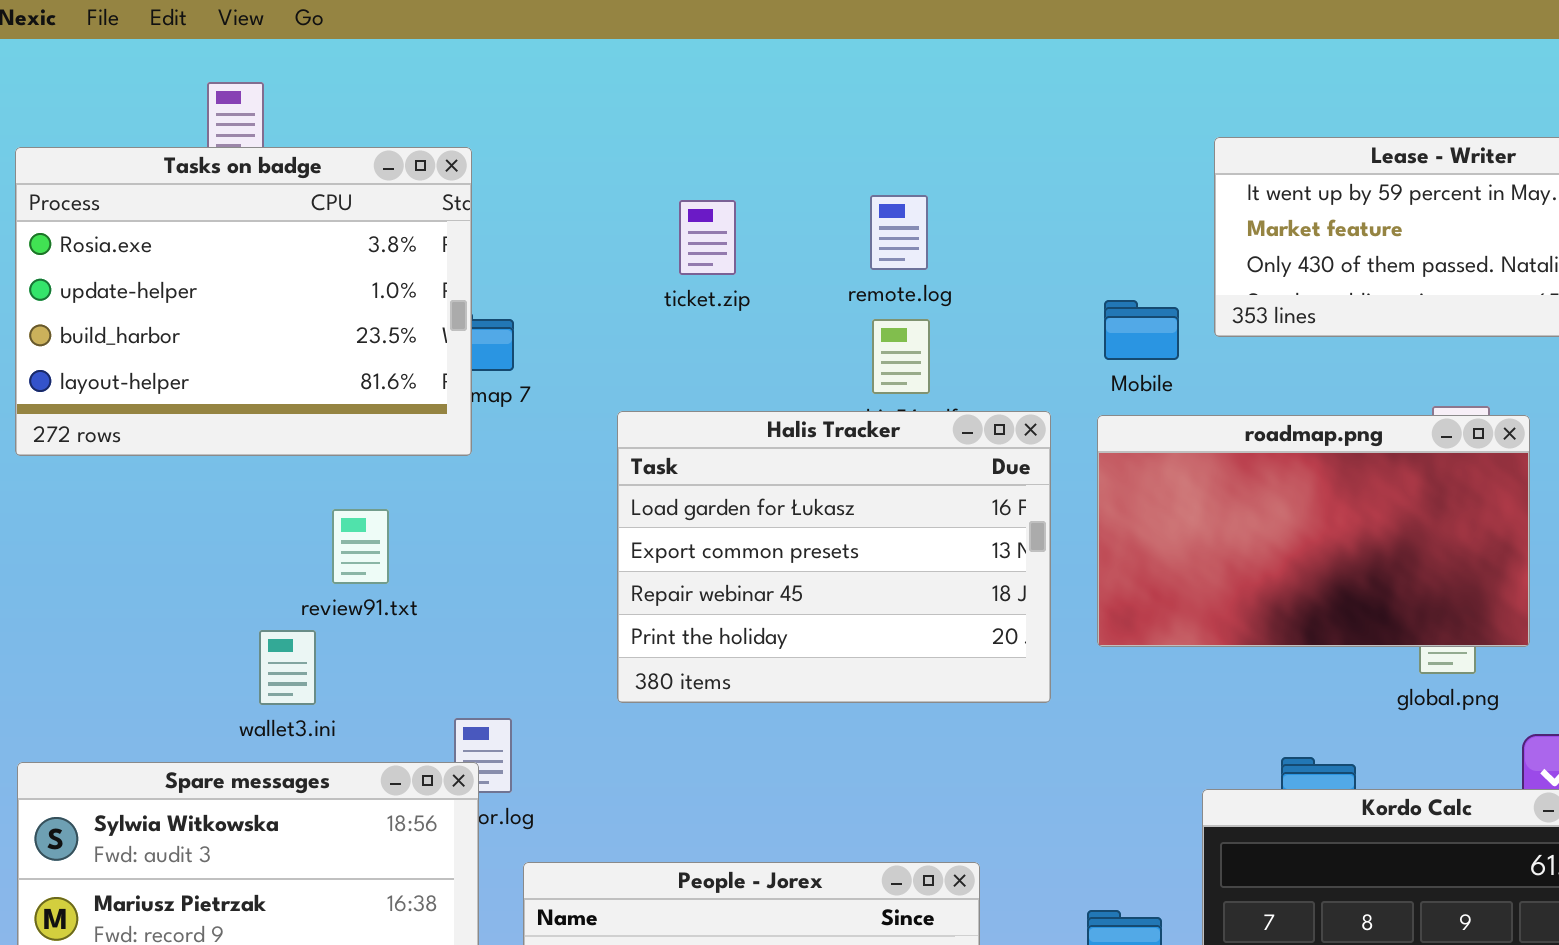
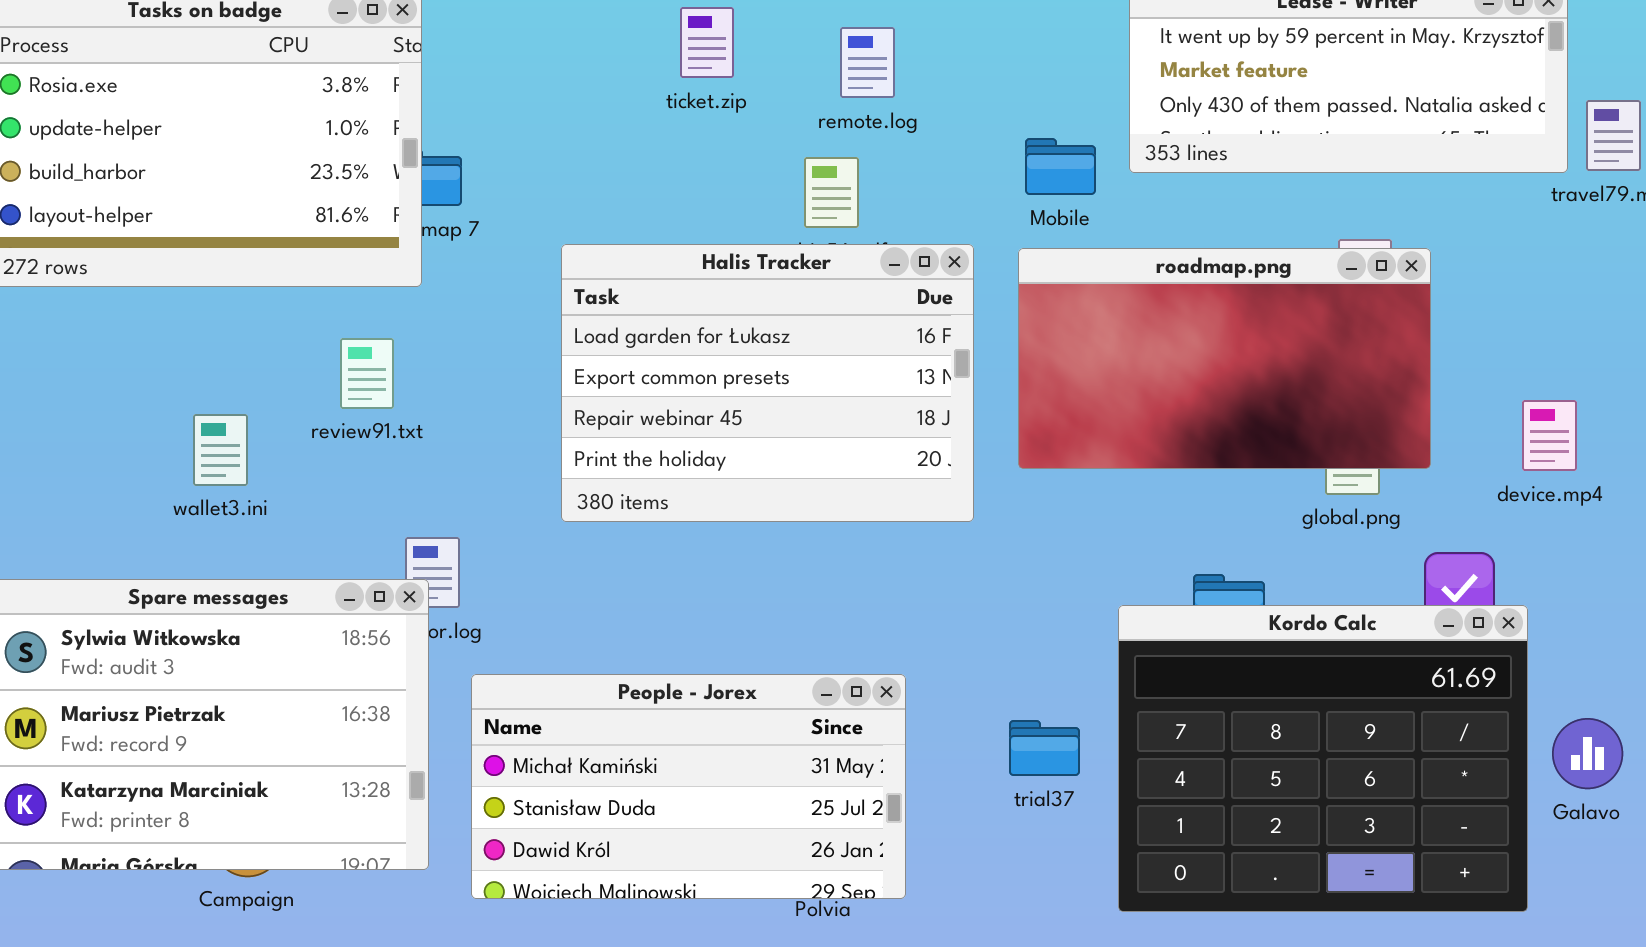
remote.log: [870,195,928,270] -> [840,27,895,98], moved
ticket.zip: [679,200,736,275] -> [680,7,734,78], moved
review91.txt: [332,509,389,584] -> [340,338,394,409], moved
wallet3.ini: [259,630,316,705] -> [193,414,248,486], moved

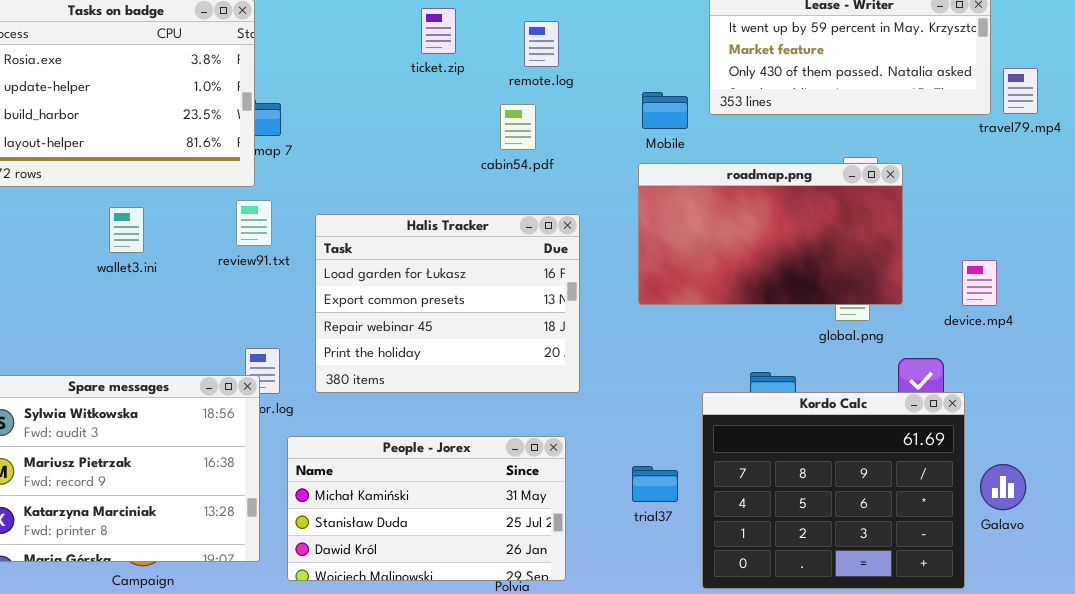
Halis Tracker: [561,244,974,522] -> [315,214,580,393], moved
review91.txt: [340,338,394,409] -> [236,200,272,246], moved
wallet3.ini: [193,414,248,486] -> [109,207,144,253], moved

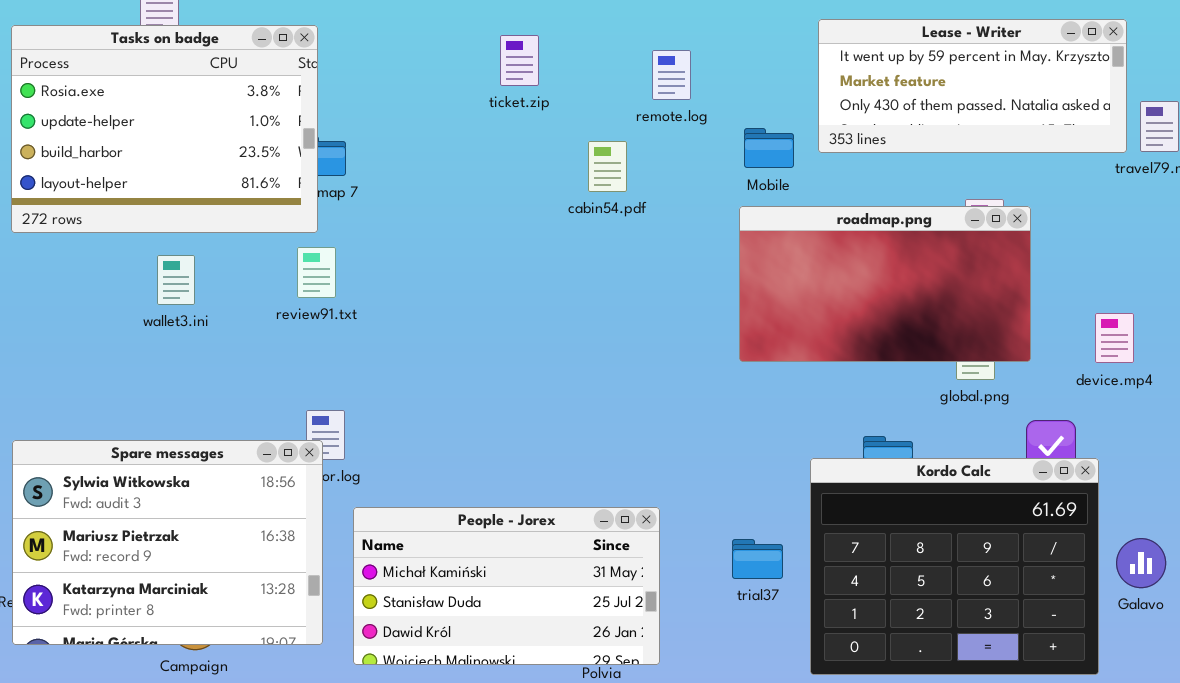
remote.log: [524,21,559,67] -> [652,50,691,100], moved
Halis Tracker: [315,214,580,393] -> none, closed

